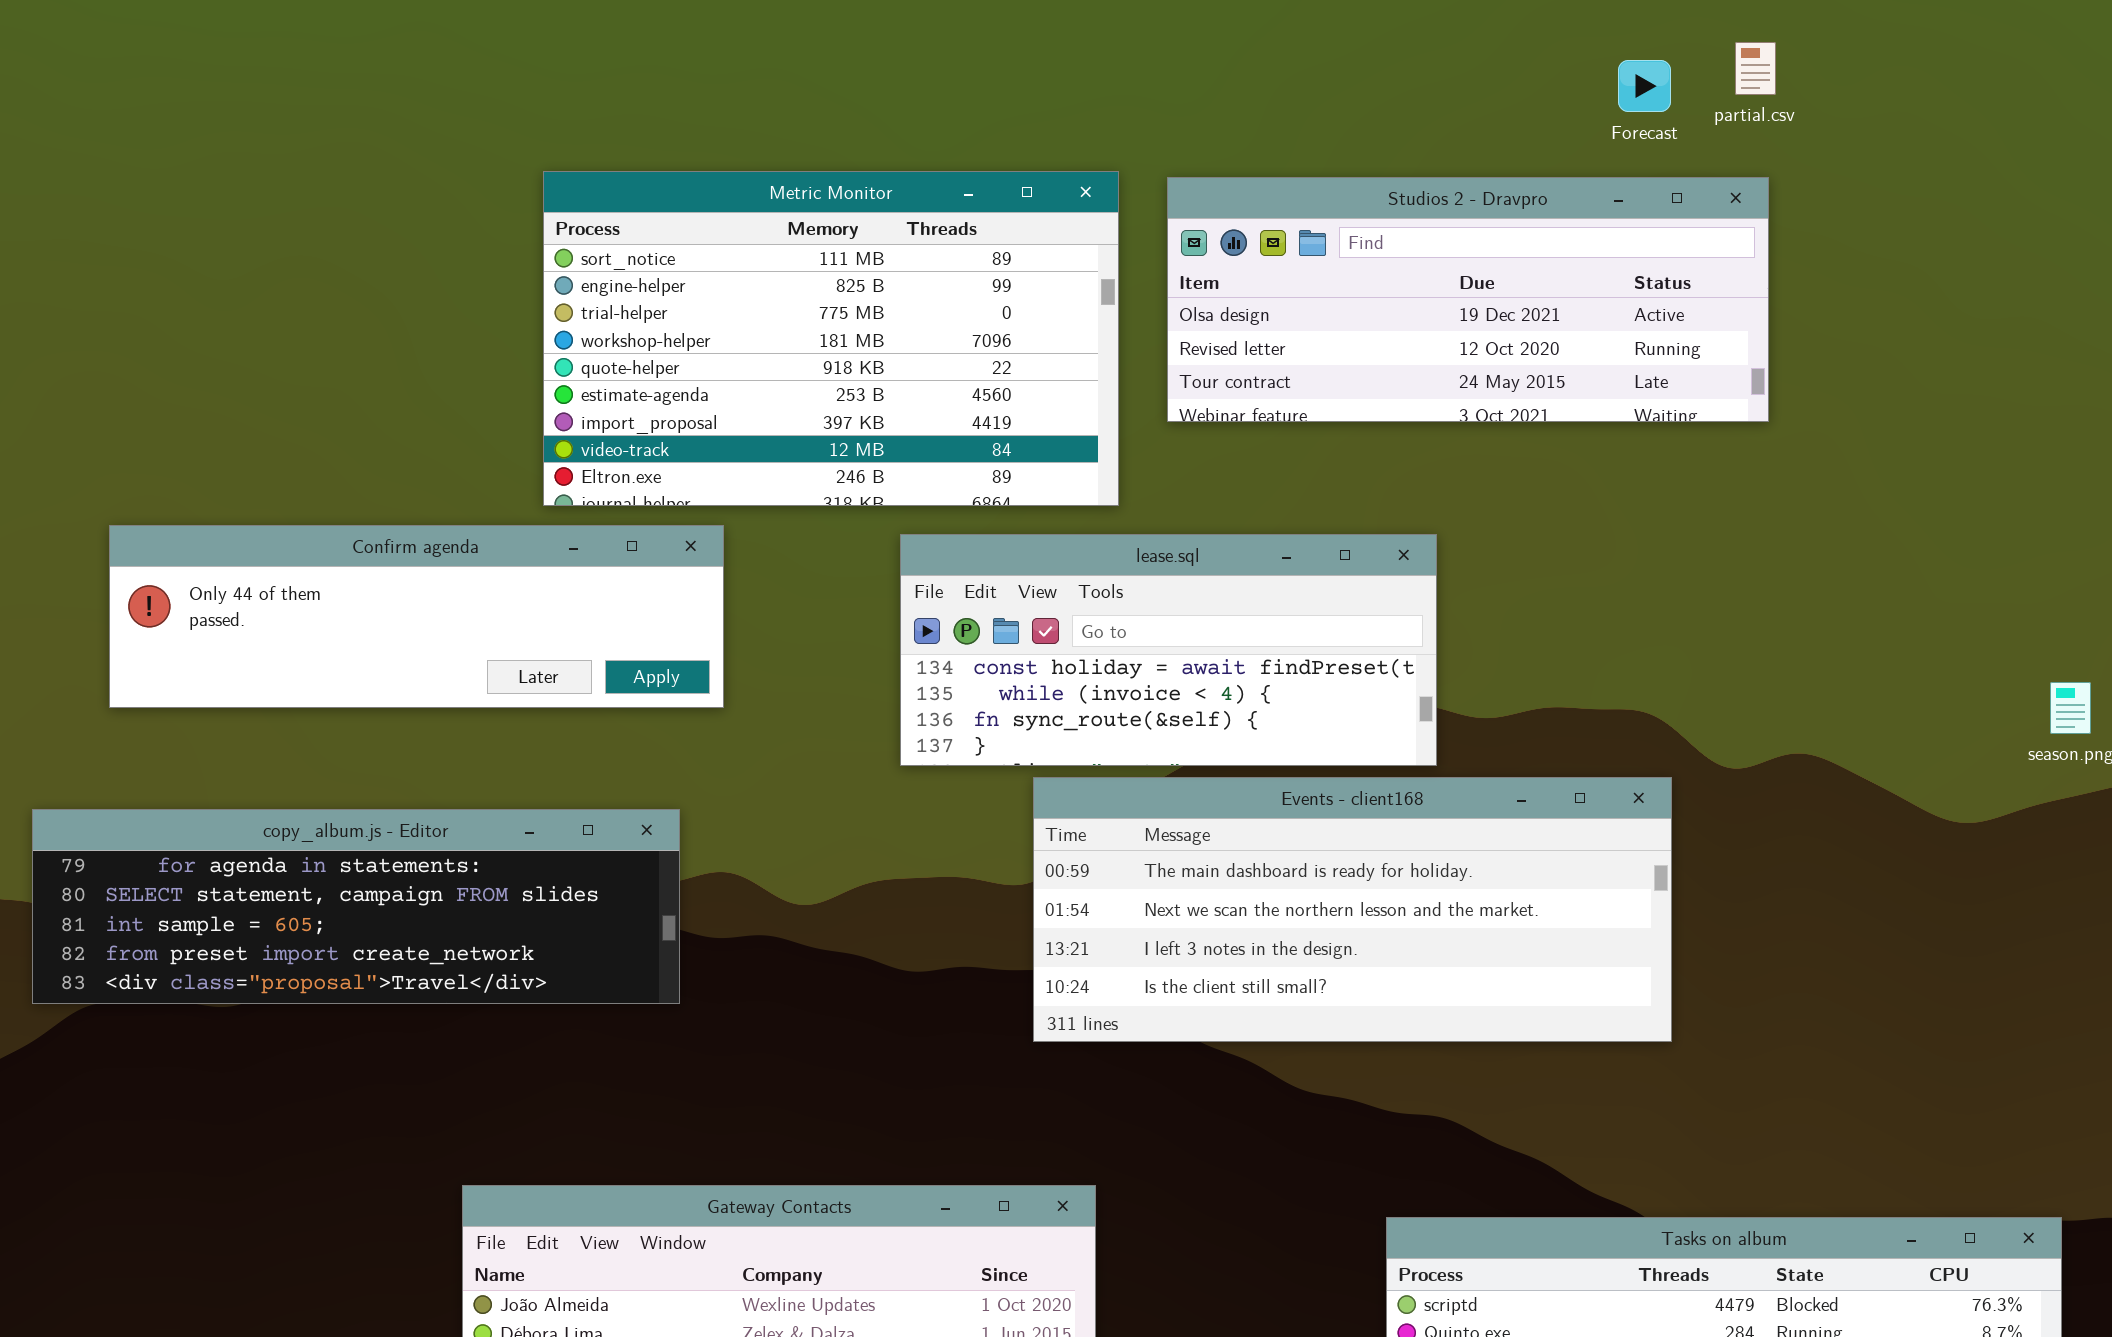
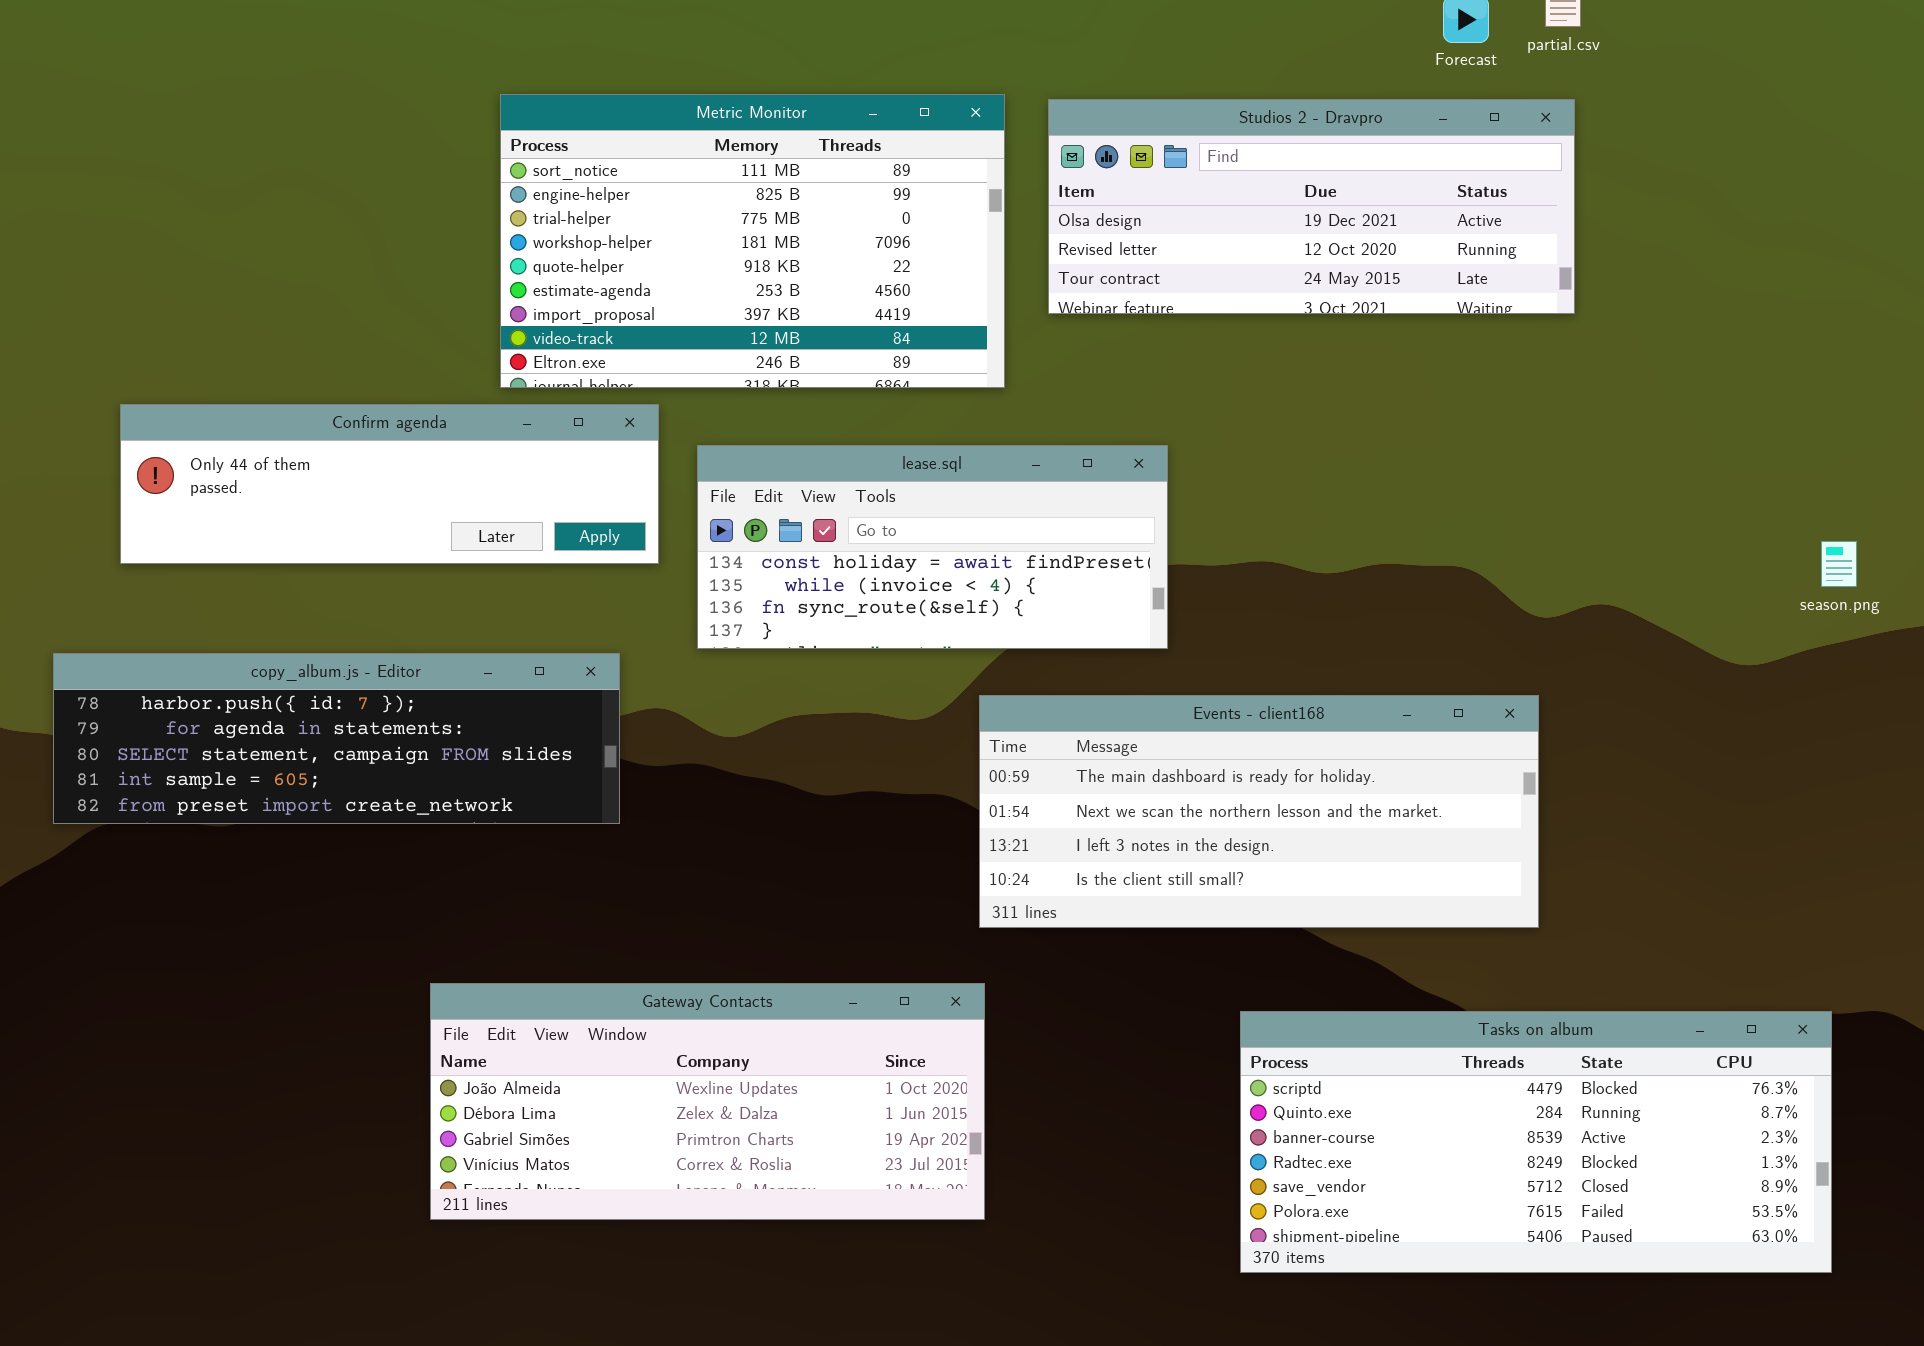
lease.sql: [900,534,1437,766] -> [697,445,1168,649], moved
Events - client168: [1033,777,1672,1042] -> [979,695,1539,928], moved
copy_album.js - Editor: [32,809,680,1004] -> [53,653,620,824], scrolled up 1 row

